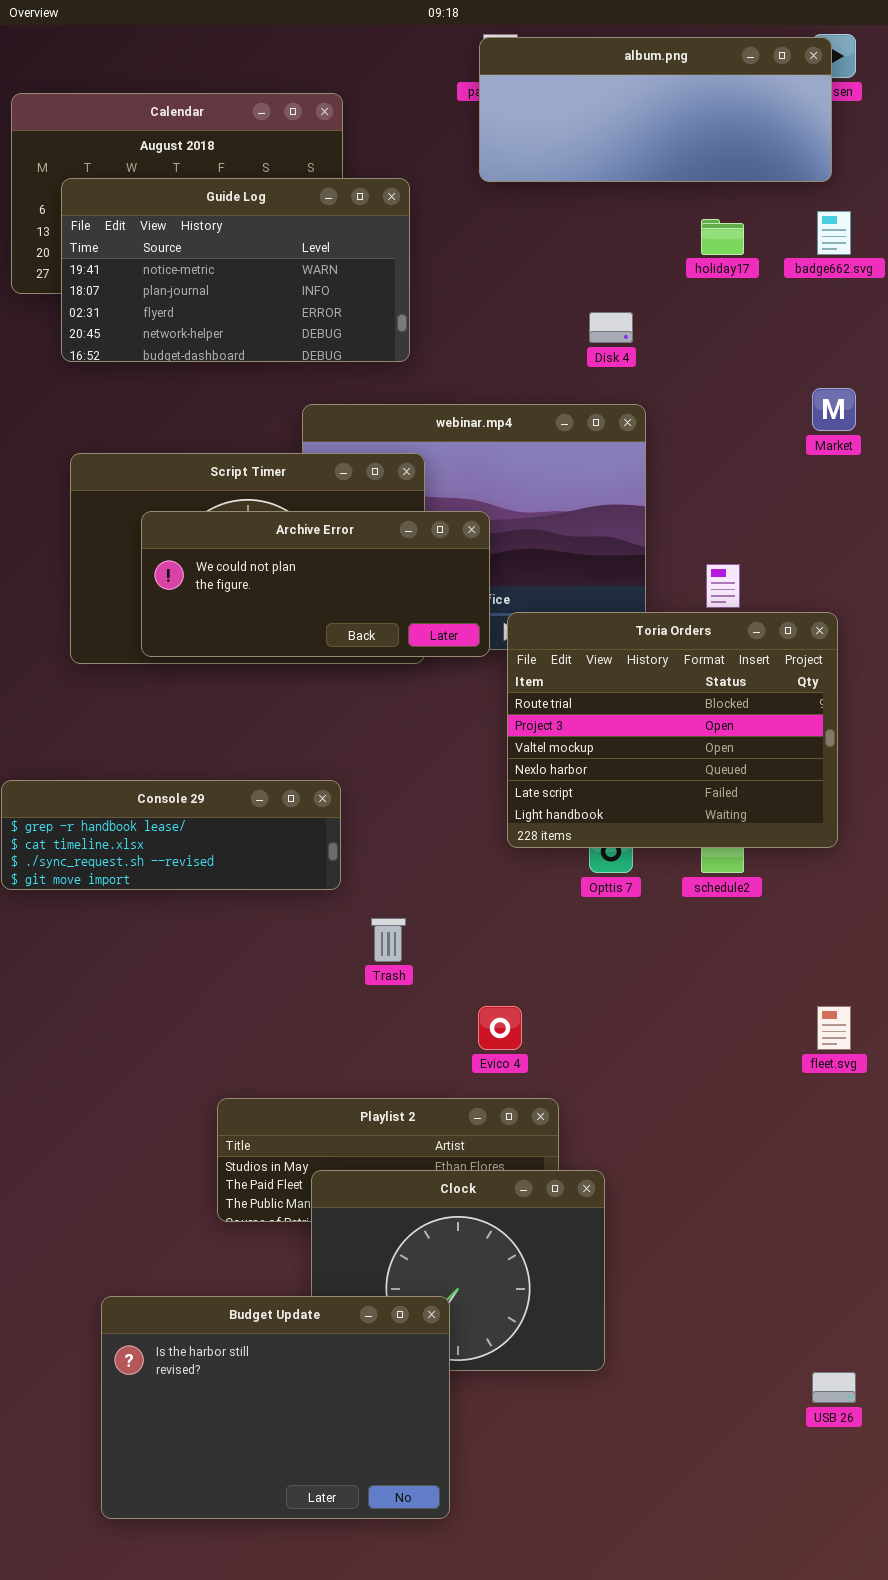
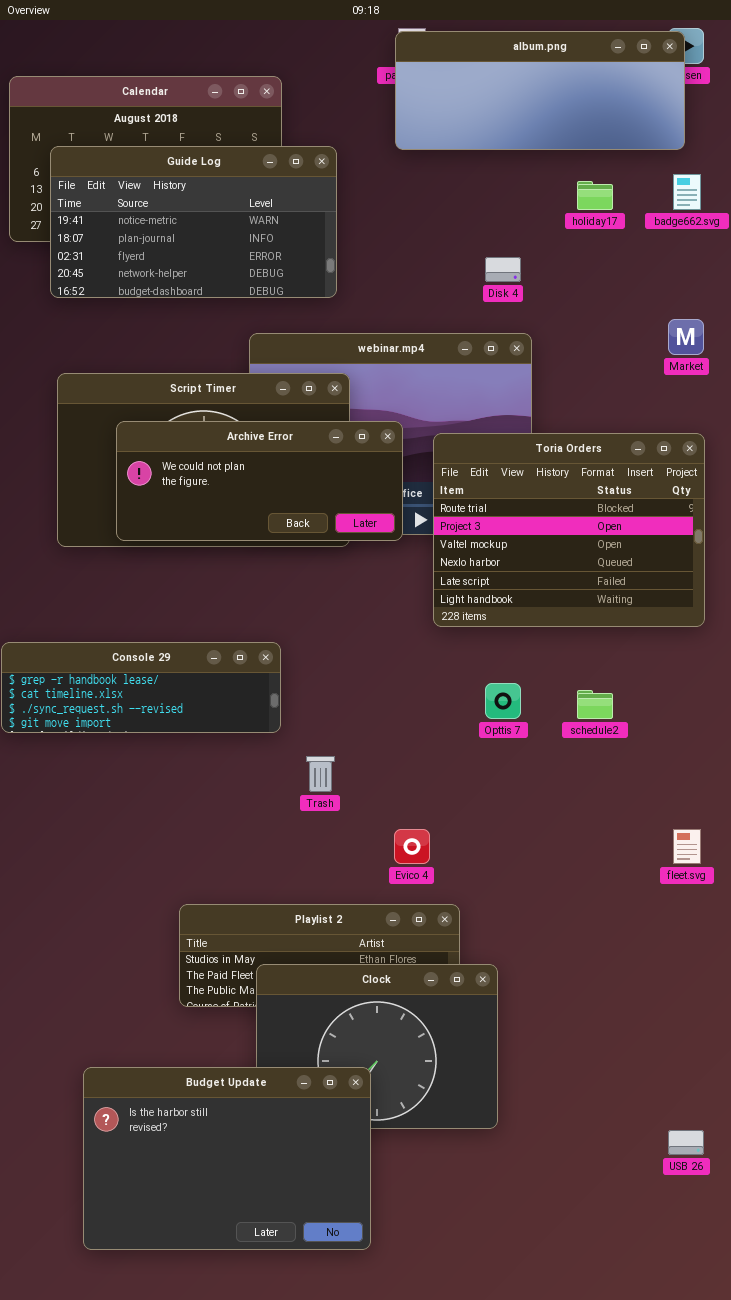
Toria Orders: [507,612,838,848] -> [433,433,705,627], moved

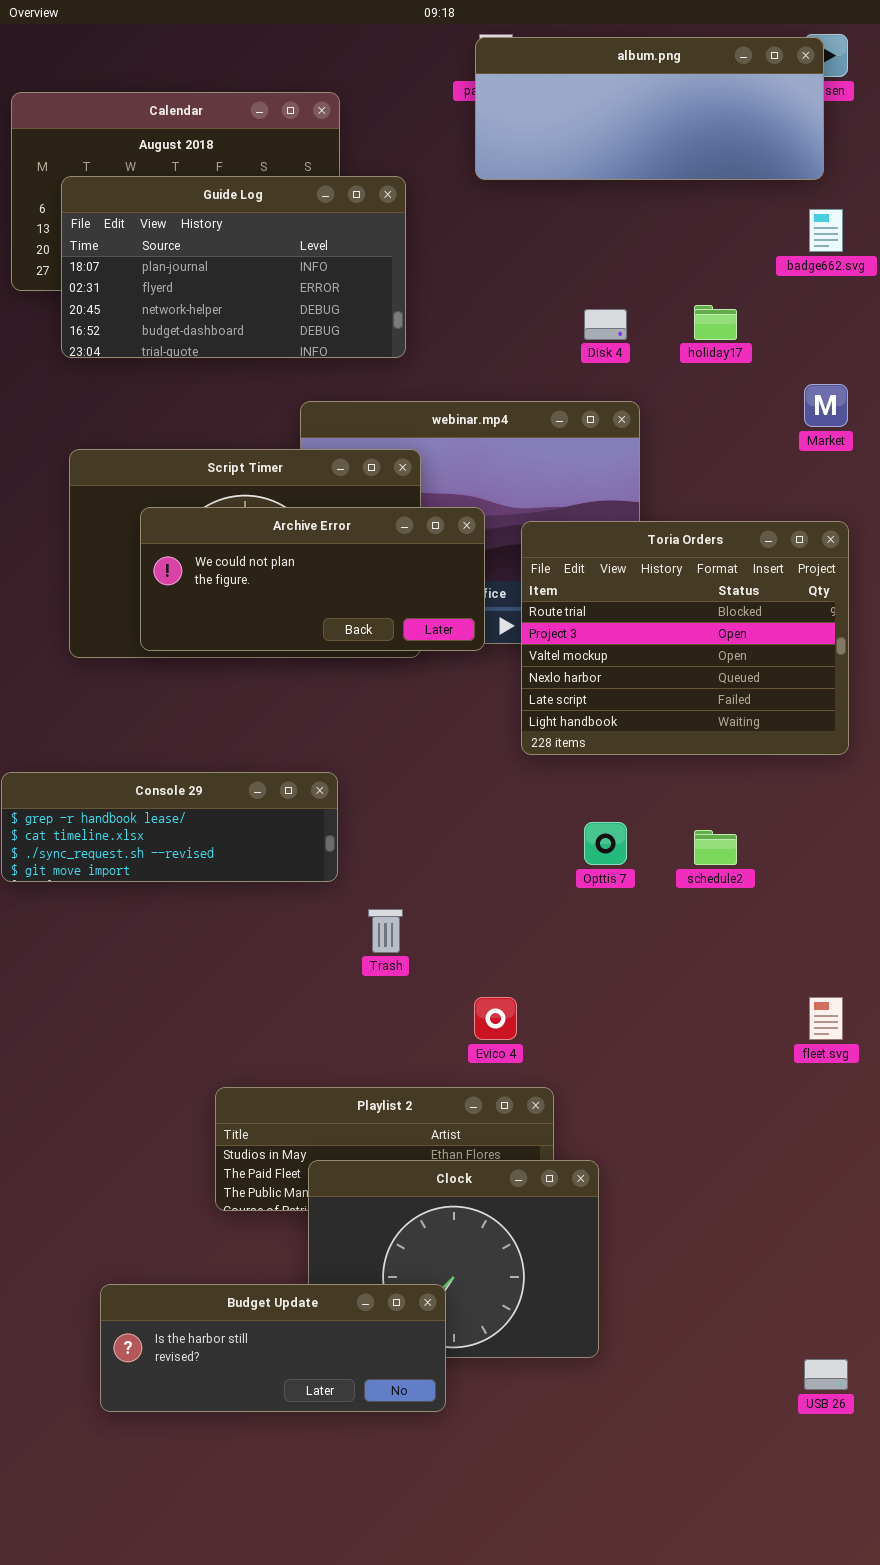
Guide Log: [50,146,337,298] -> [61,176,406,358], scrolled down 1 row
holiday17: [577,181,613,210] -> [694,305,737,340], moved
Budget Update: [83,1067,371,1250] -> [100,1284,446,1412], resized

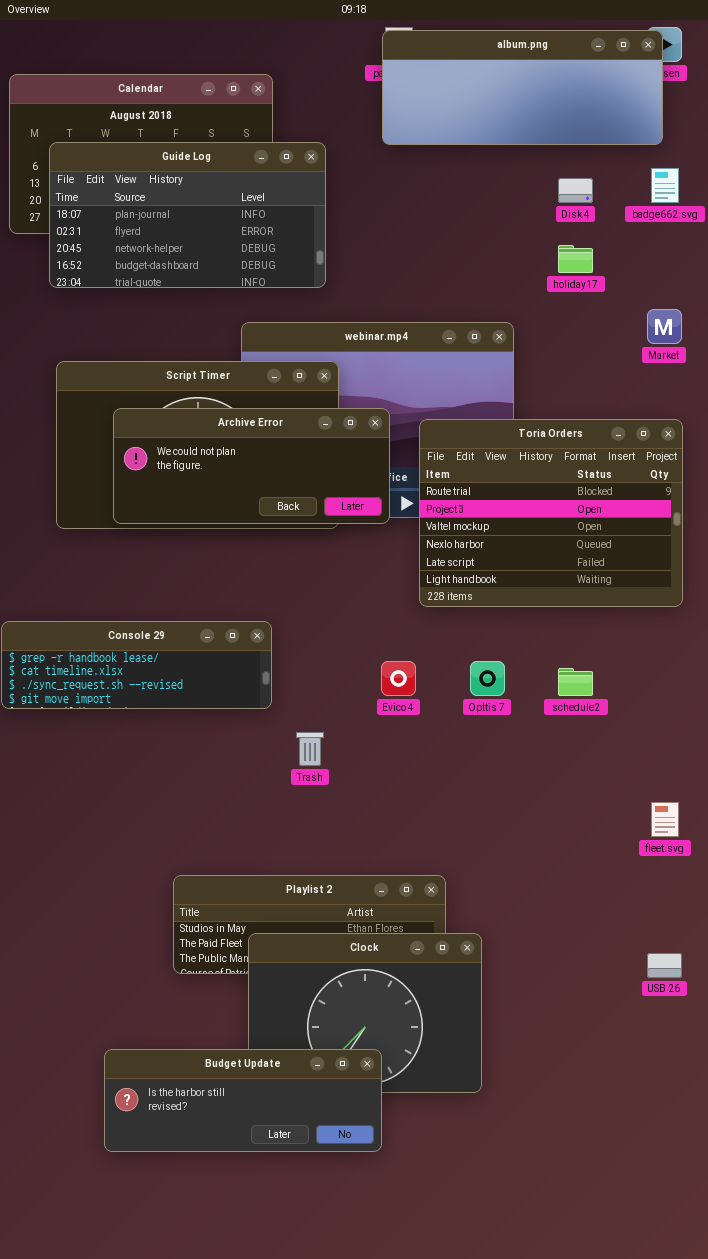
Disk 4: [584,309,627,340] -> [558,178,593,203], moved
Evico 4: [474,997,517,1040] -> [381,661,416,696], moved
Budget Update: [100,1284,446,1412] -> [104,1049,382,1152], moved
USB 26: [804,1359,848,1390] -> [647,953,682,978], moved

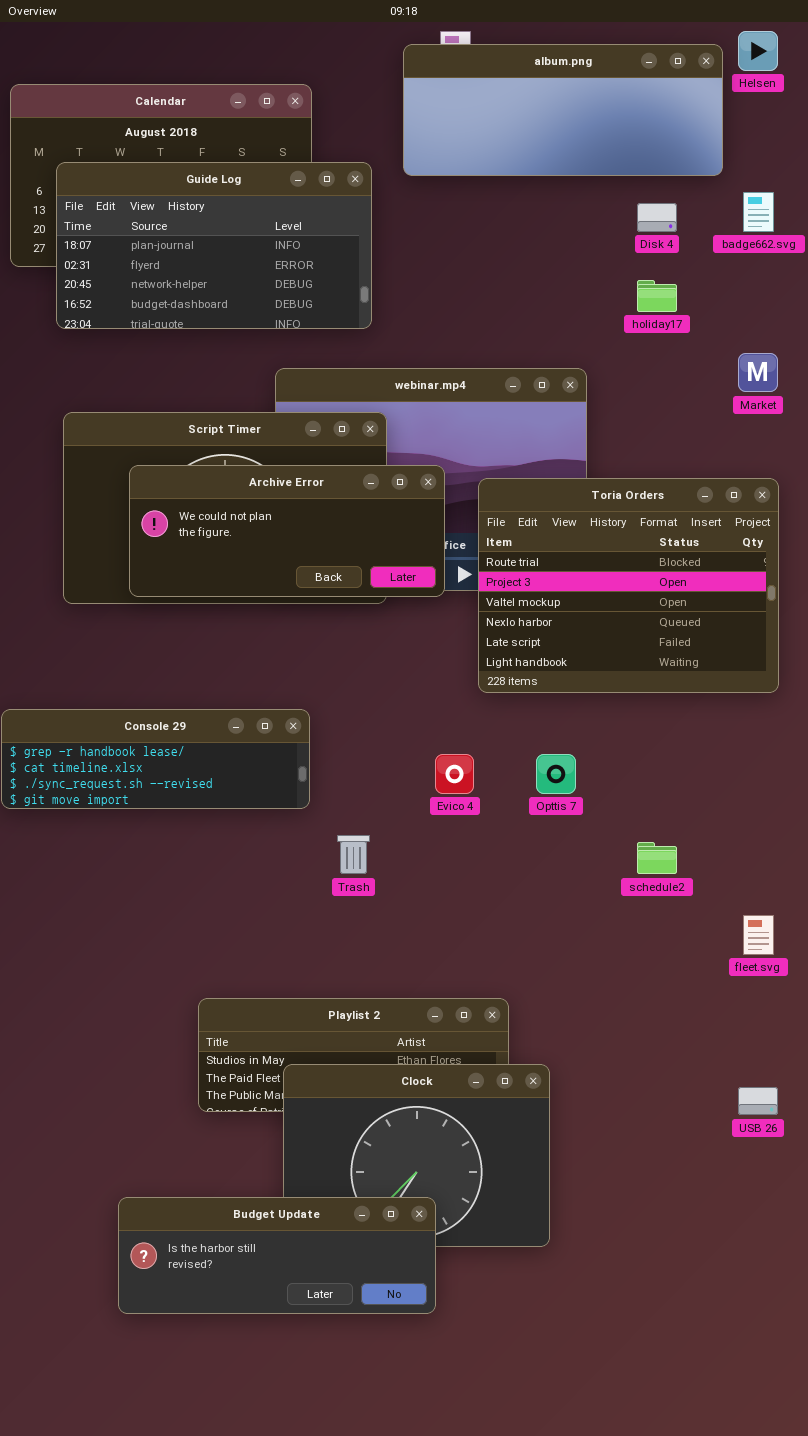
album.png: [382,30,663,145] -> [403,44,723,176], moved
schedule2: [558,668,593,696] -> [637,842,677,874], moved

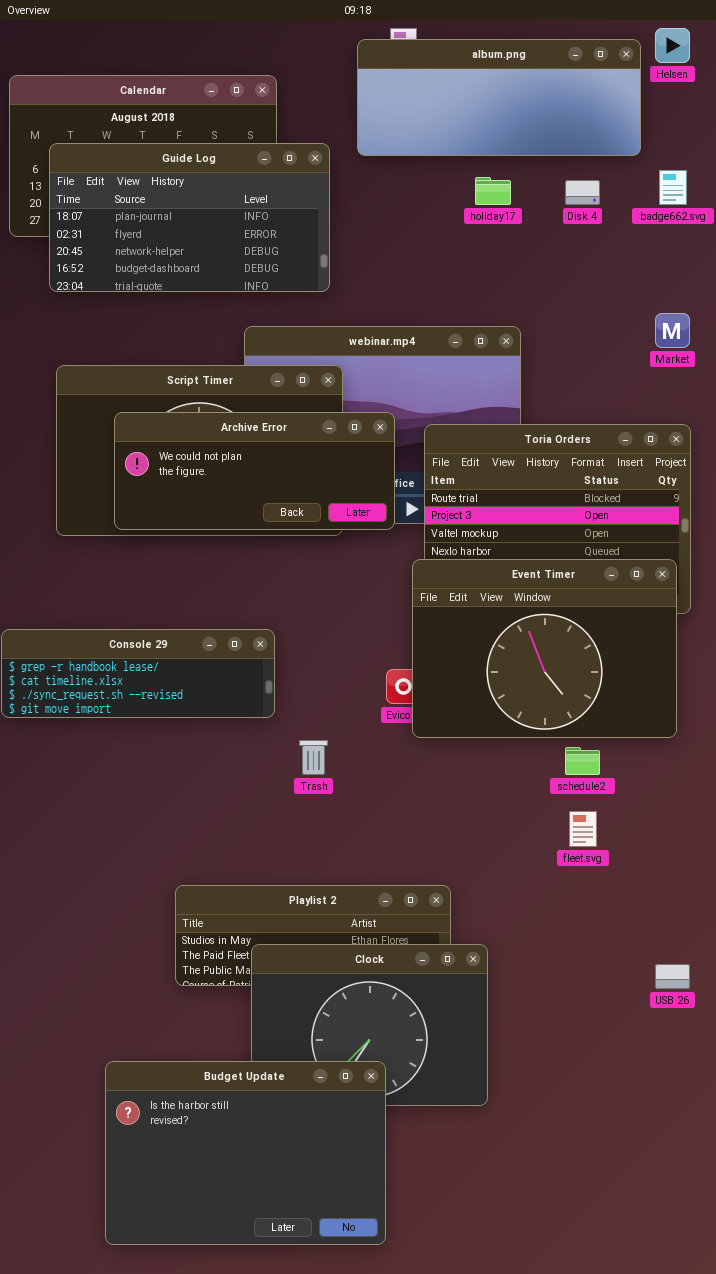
holiday17: [637,280,677,312] -> [475,177,511,205], moved
Event Timer: none -> [412,559,677,738], opened
fleet.svg: [743,915,774,955] -> [569,811,597,847], moved
Budget Update: [118,1197,436,1314] -> [105,1061,386,1245], resized

